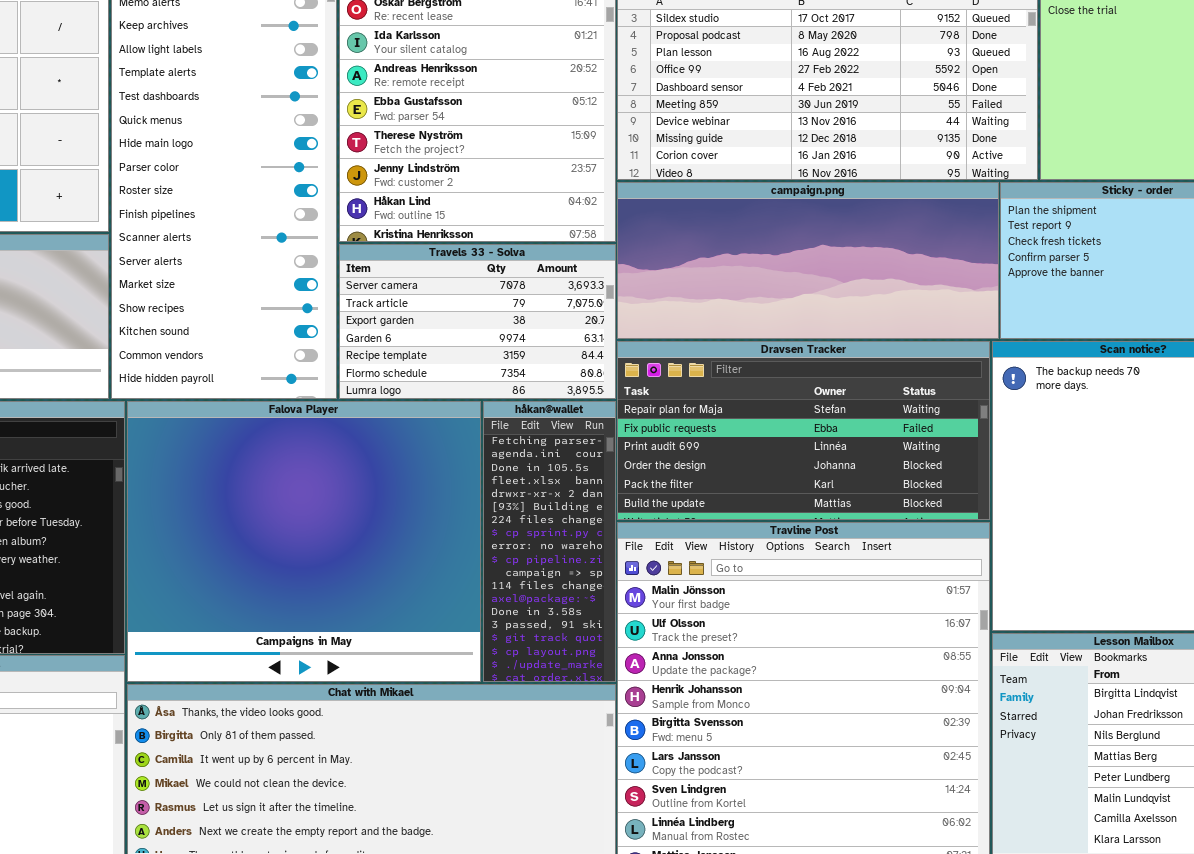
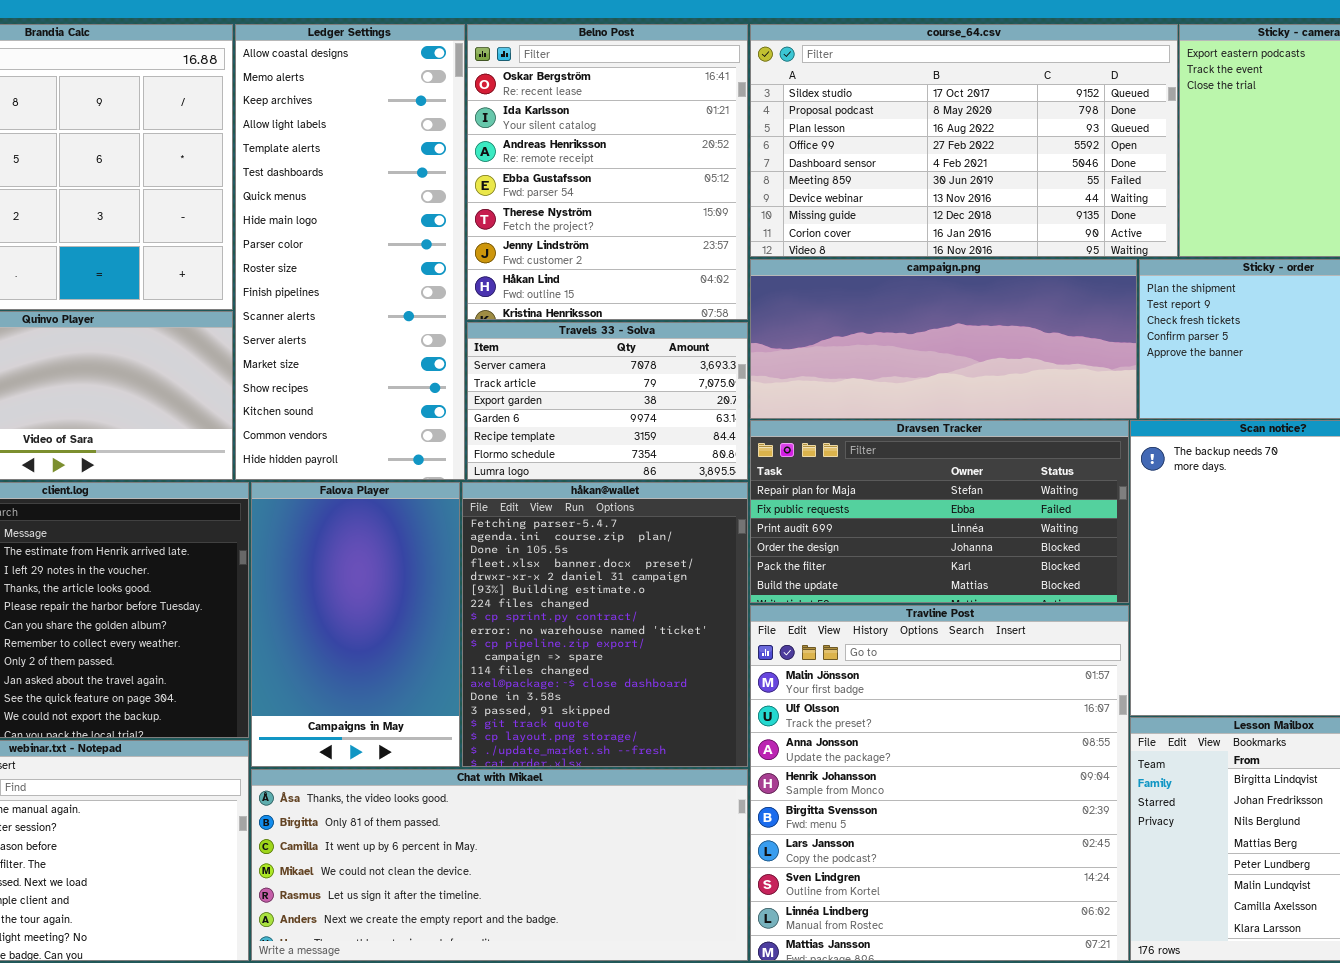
Falova Player: [127,401,481,682] -> [251,482,460,767], resized
håkan@wallet: [483,401,616,682] -> [462,482,748,767], resized

